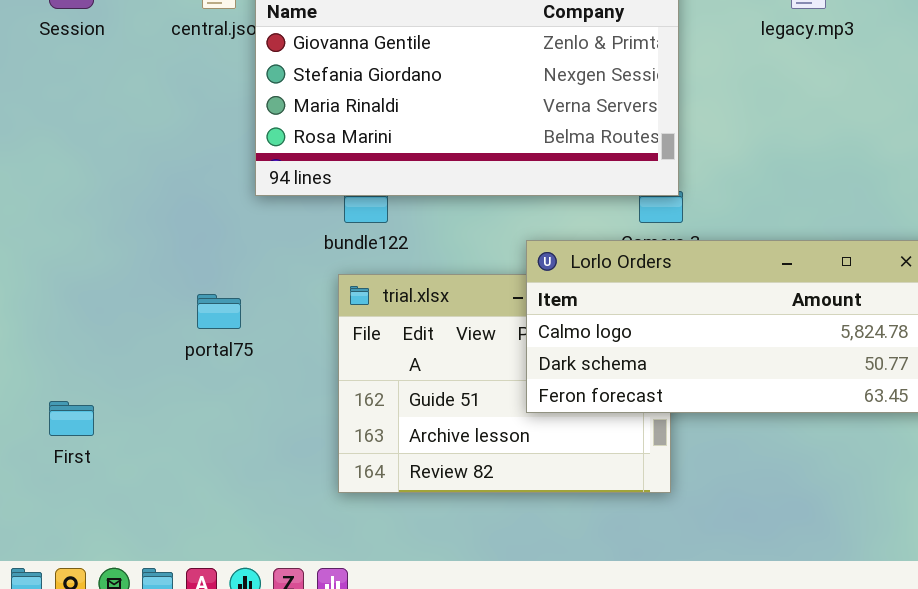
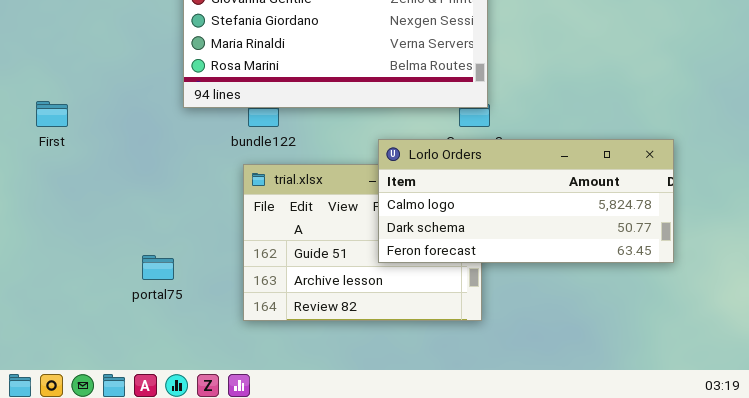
portal75: [197,294,241,329] -> [142,255,174,280], moved
First: [49,401,94,436] -> [36,101,68,127], moved

